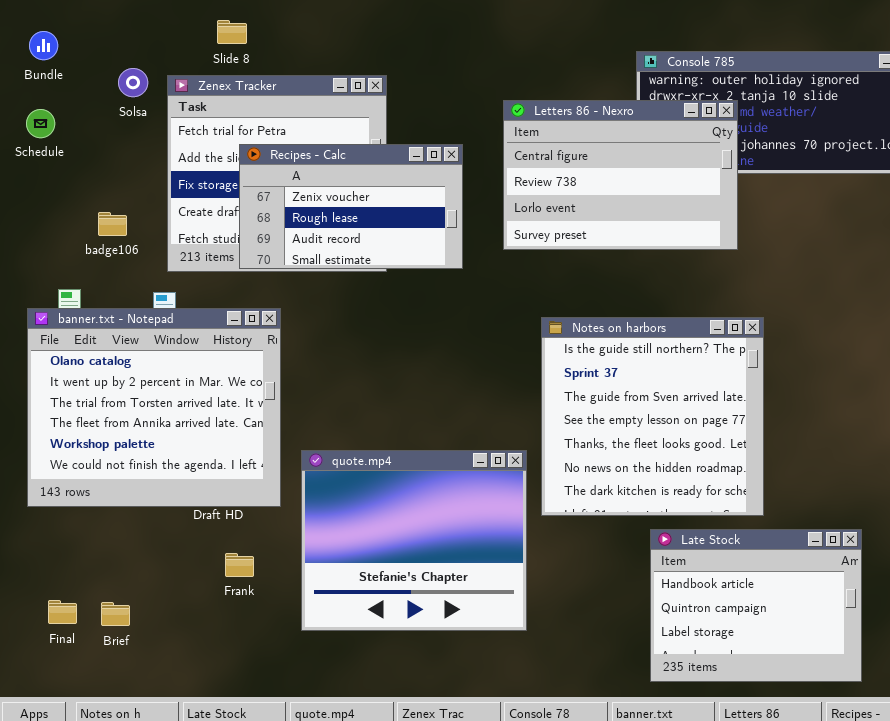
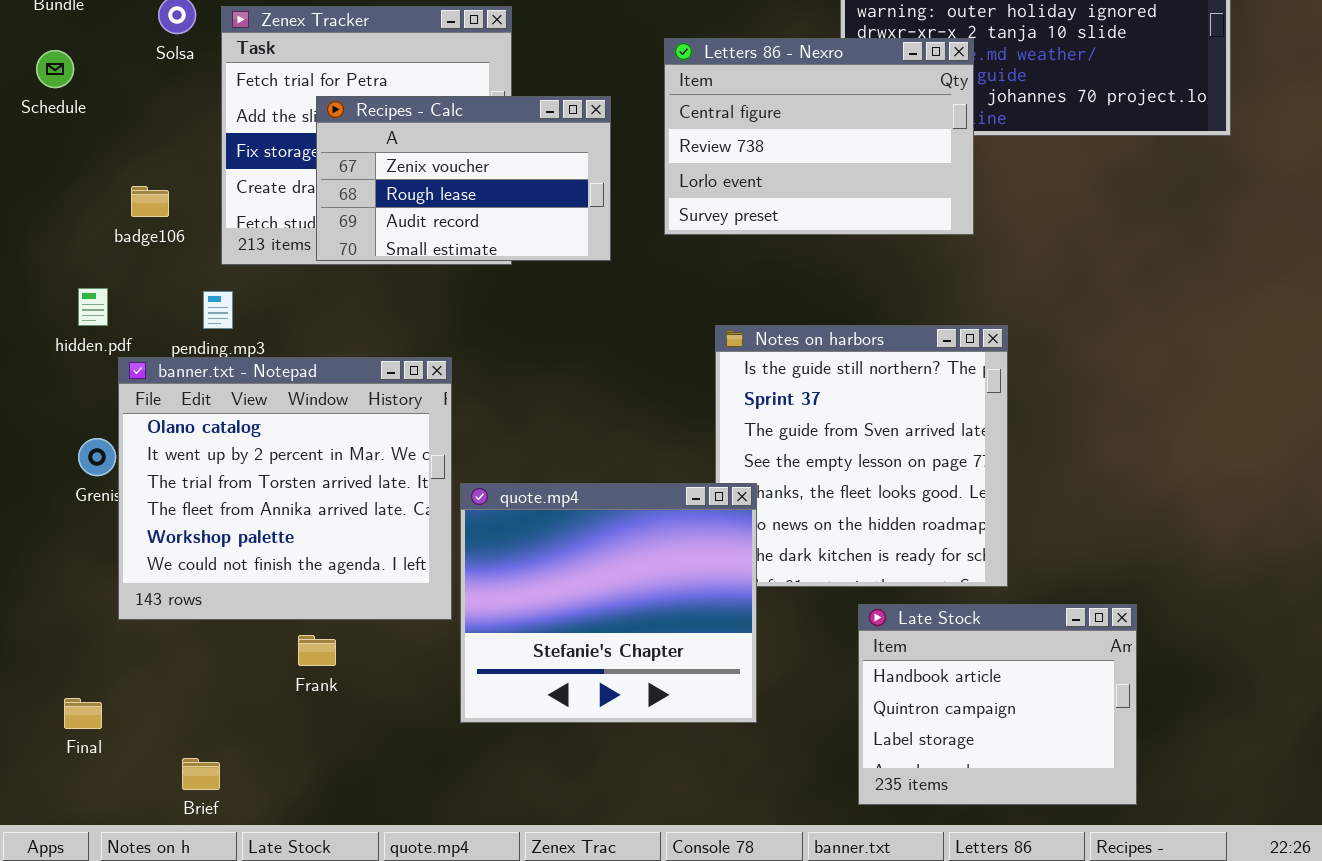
banner.txt - Notepad: [27,308,281,507] -> [118,357,452,620], moved
quote.mp4: [301,450,527,631] -> [460,483,757,723], moved
Brief: [101,602,130,626] -> [182,758,220,790], moved

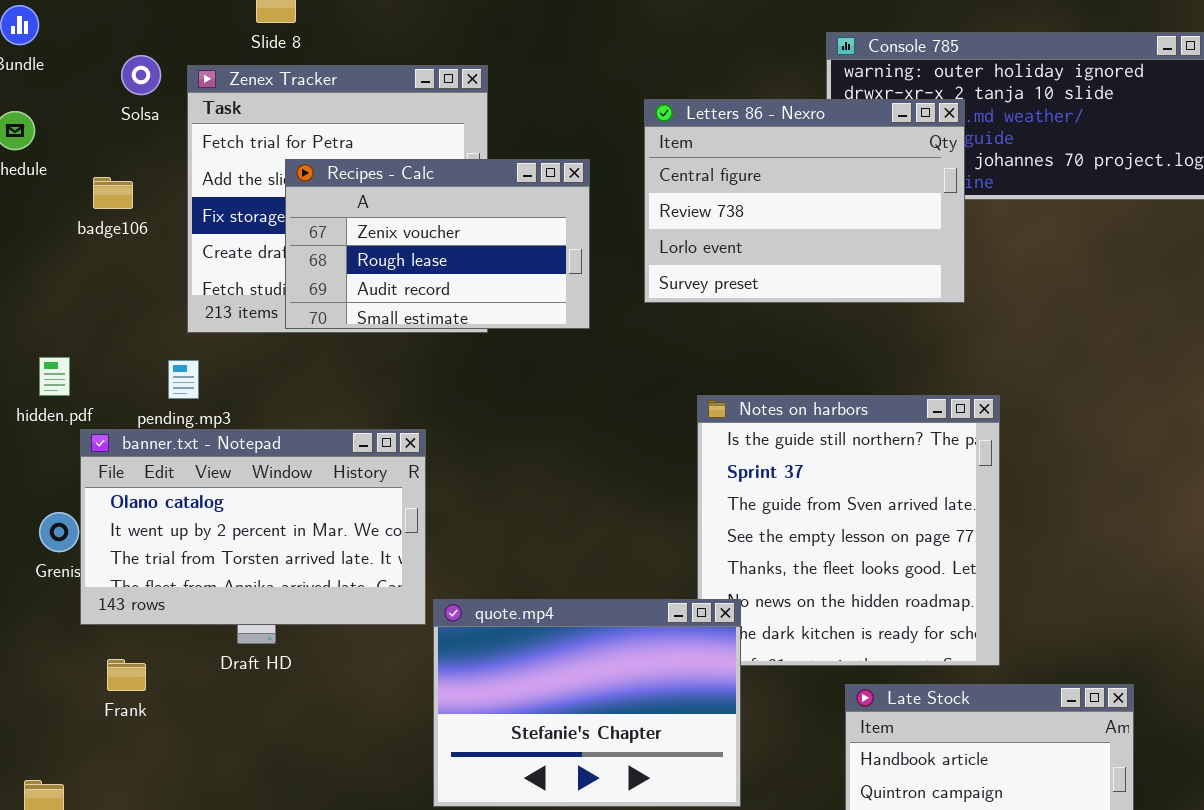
badge106: [131,186,169,217] -> [93,177,133,209], moved
banner.txt - Notepad: [118,357,452,620] -> [80,429,426,625], resized
quote.mp4: [460,483,757,723] -> [433,599,741,807], resized
Frank: [298,635,336,666] -> [107,659,146,691], moved

